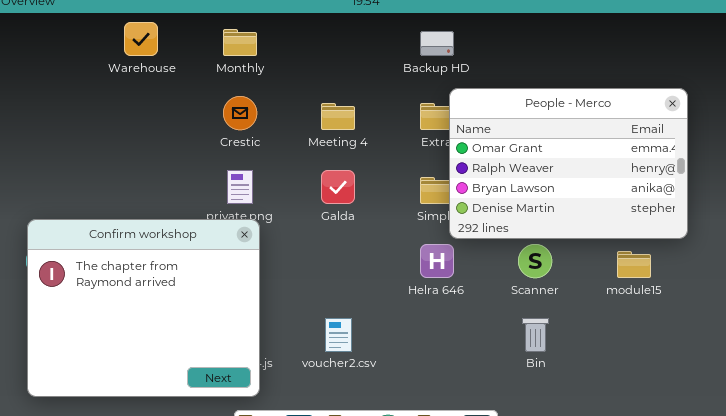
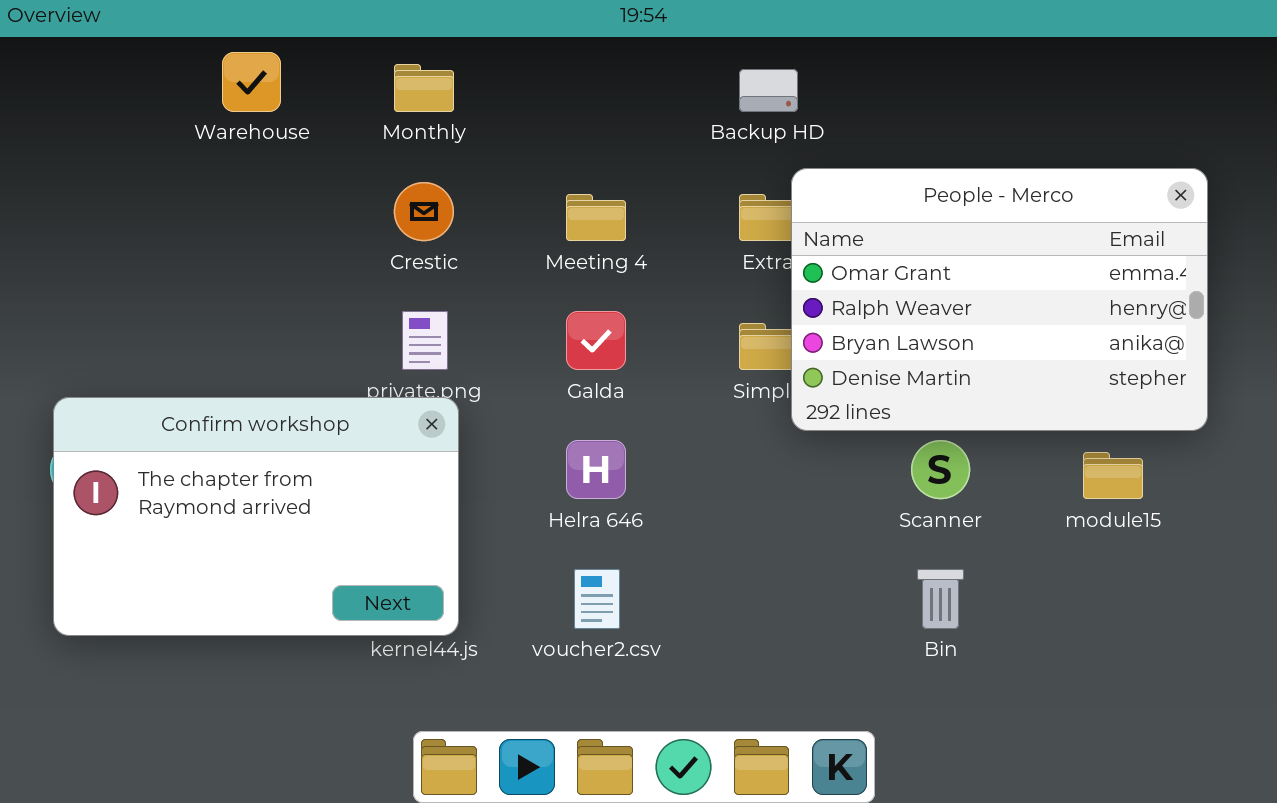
Confirm workshop: [27,219,260,397] -> [53,397,459,636], resized
Helra 646: [420,244,454,278] -> [566,440,626,499], moved

